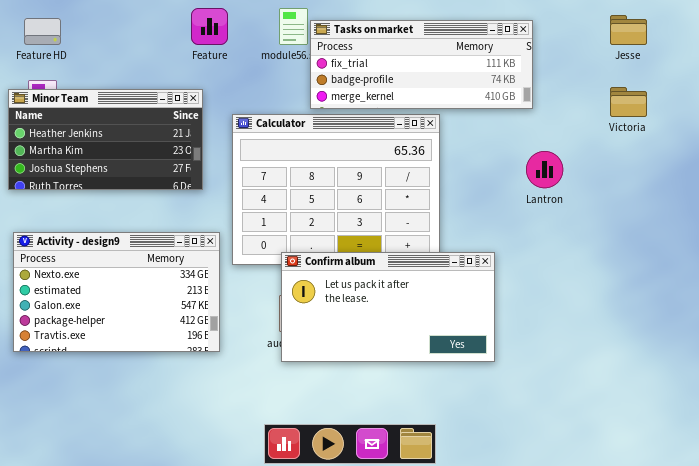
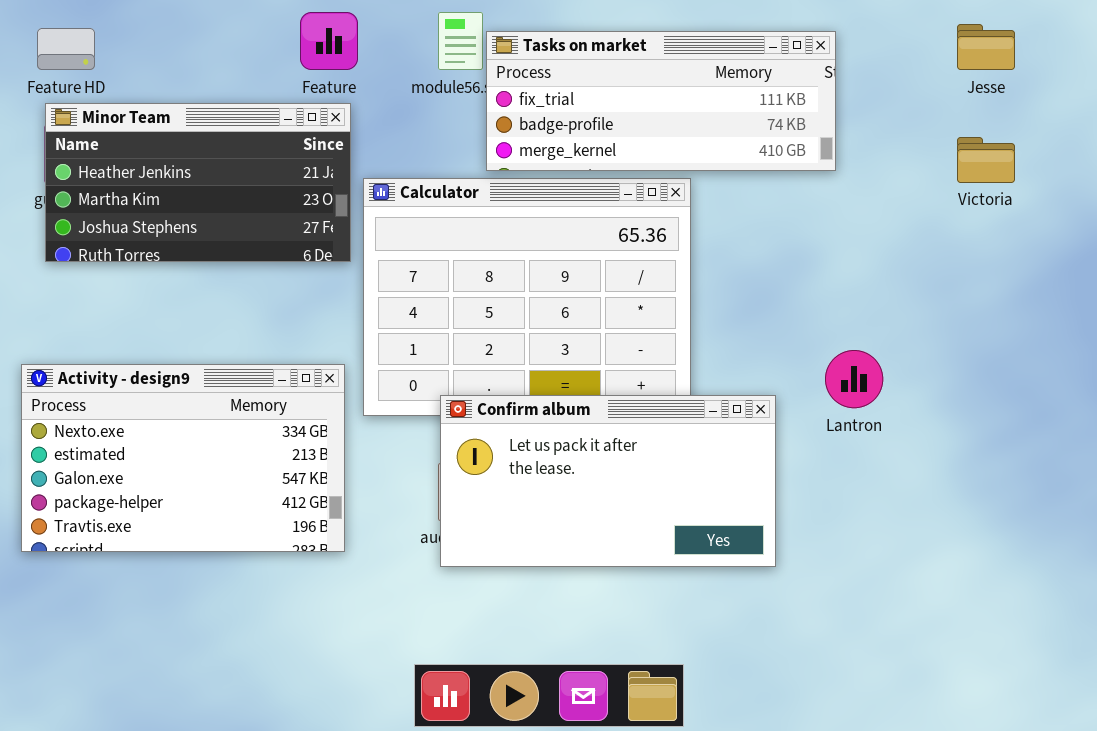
Minor Team: [8,89,203,190] -> [45,103,351,262], moved
Lantron: [526,151,563,188] -> [825,350,883,408], moved

